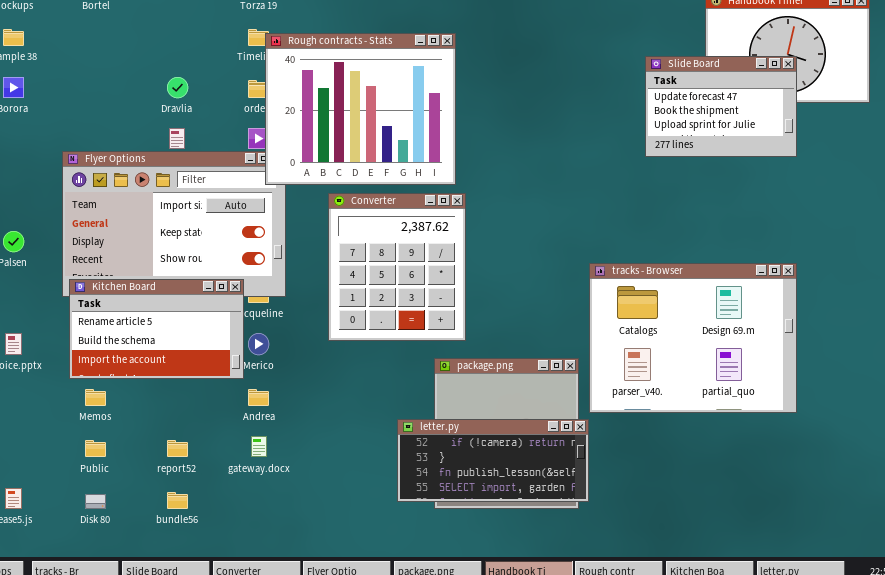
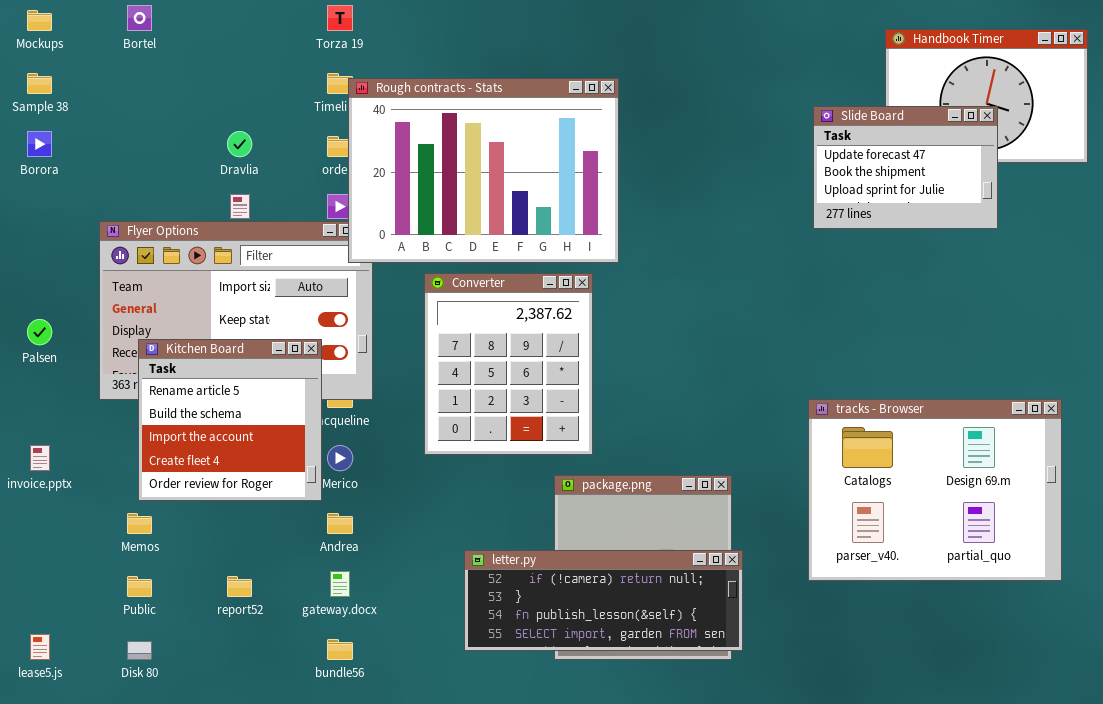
Rough contracts - Stats: [265,33,456,185] -> [348,78,619,263], resized
tracks - Browser: [589,263,797,413] -> [808,399,1062,581], moved
Kitchen Board: [69,279,244,379] -> [138,339,322,501], resized
letter.py: [397,419,589,502] -> [464,550,743,651], resized
bundle56: [167,492,188,509] -> [327,639,353,660], moved

